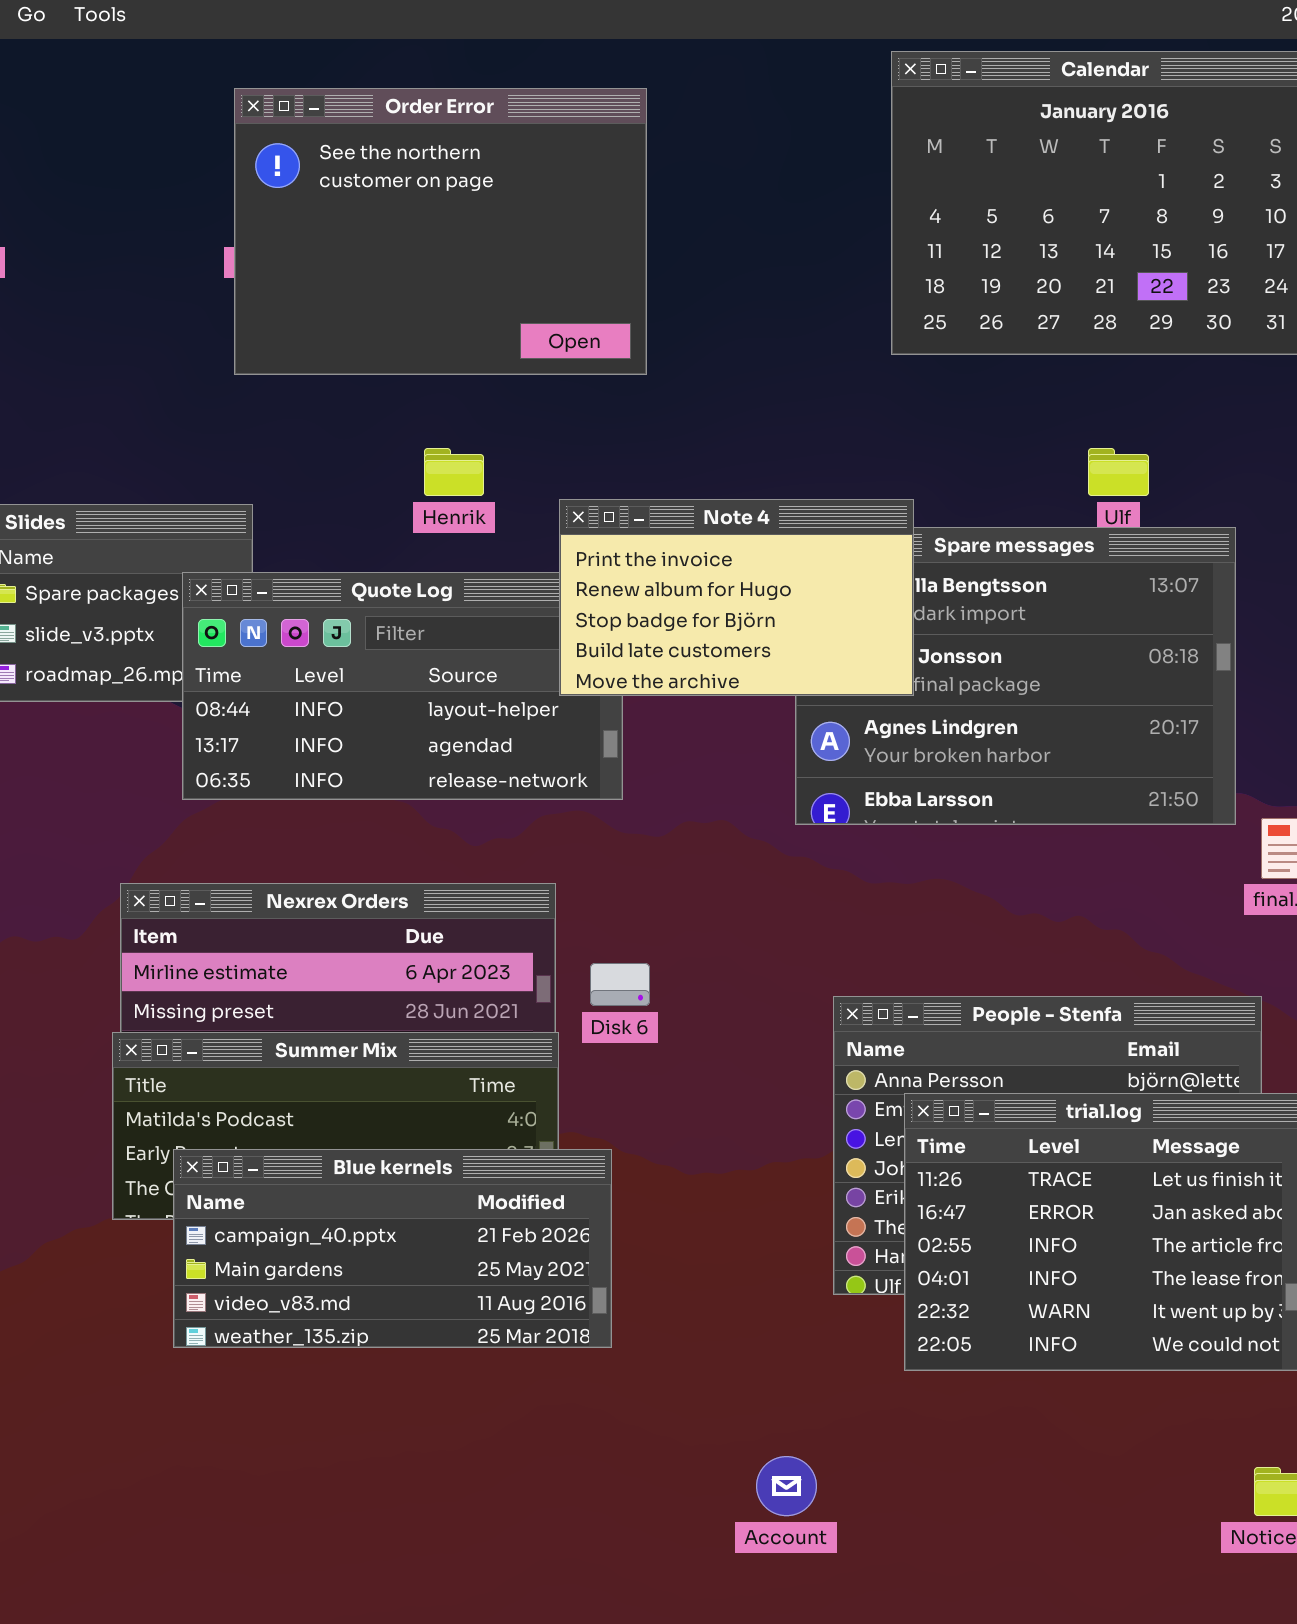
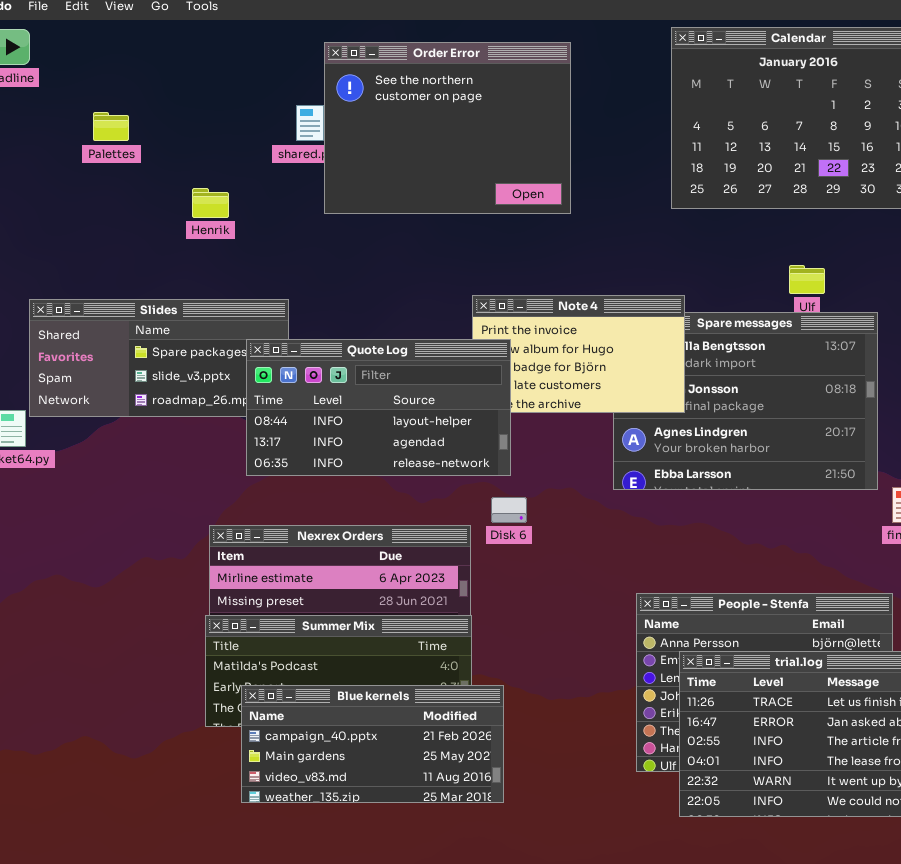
Order Error: [234,88,647,375] -> [324,42,571,214], moved
Henrik: [424,448,484,496] -> [192,188,229,218], moved
Quote Log: [182,572,623,800] -> [246,339,511,476], raised
Disk 6: [590,963,650,1006] -> [491,497,527,523], moved

